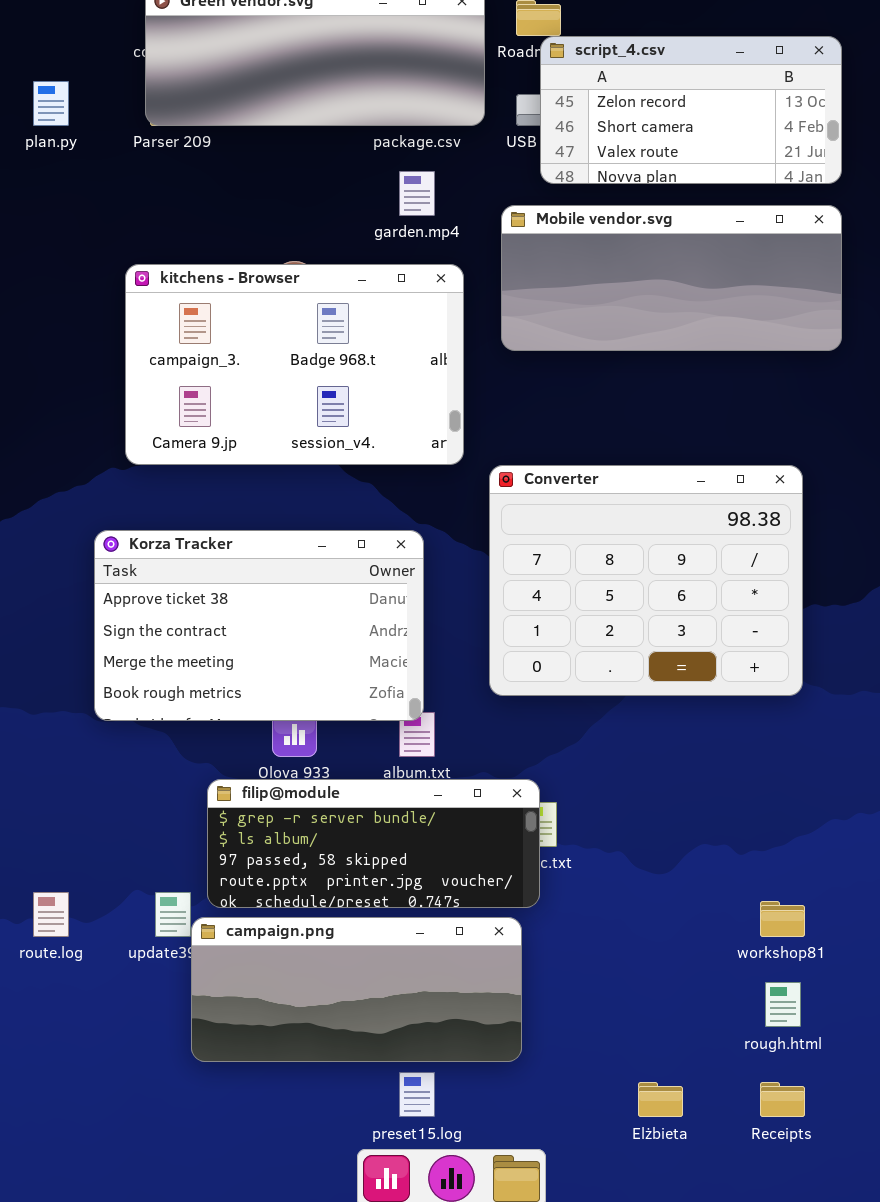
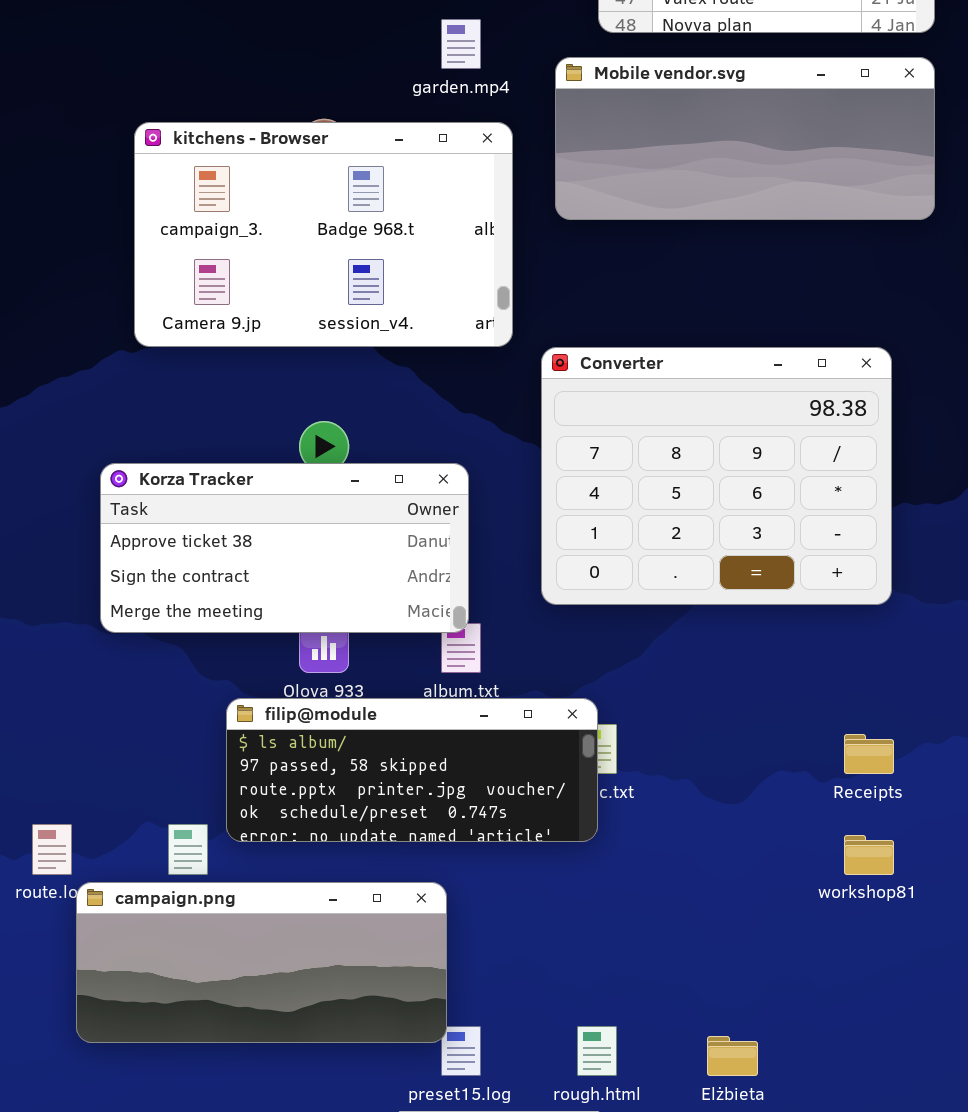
Korza Tracker: [94,530,424,721] -> [100,463,469,633], resized
filip@module: [207,779,540,908] -> [226,698,598,842], scrolled down 1 row
campaign.png: [191,917,522,1062] -> [76,882,447,1043], moved
rough.html: [765,982,801,1027] -> [577,1026,617,1076], moved
Receipts: [760,1082,805,1117] -> [844,734,894,774], moved

